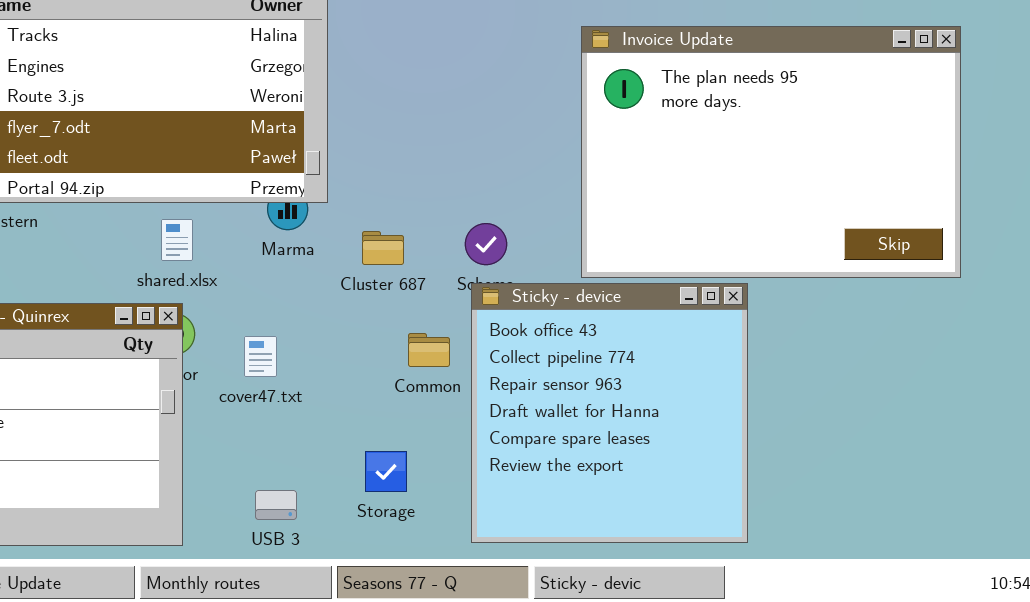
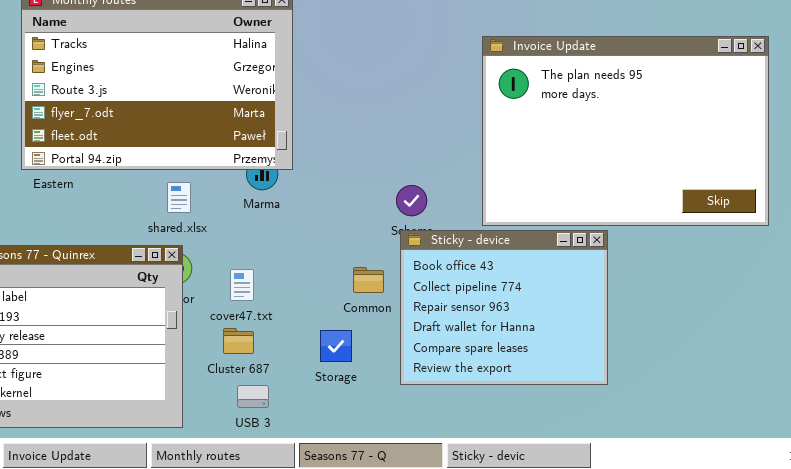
Cluster 687: [362,231,404,265] -> [223,328,254,354], moved
Sticky - device: [471,283,748,543] -> [400,230,608,385], resized
Storage: [365,451,407,492] -> [320,330,352,362], moved

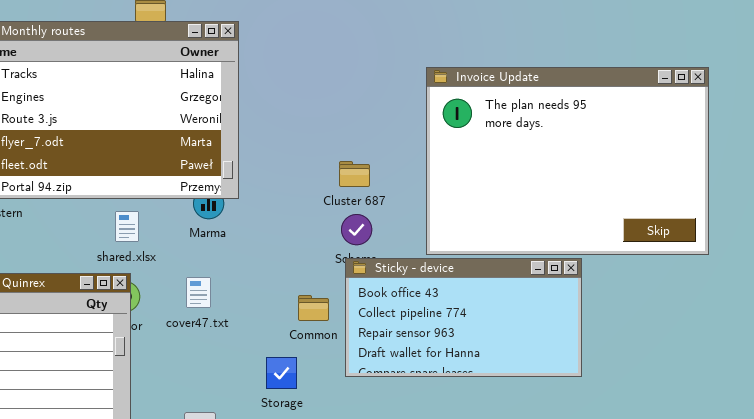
Sticky - device: [400,230,608,385] -> [345,258,582,377], resized
cover47.txt: [230,269,254,301] -> [186,277,211,308], moved
Cluster 687: [223,328,254,354] -> [339,161,370,187], moved

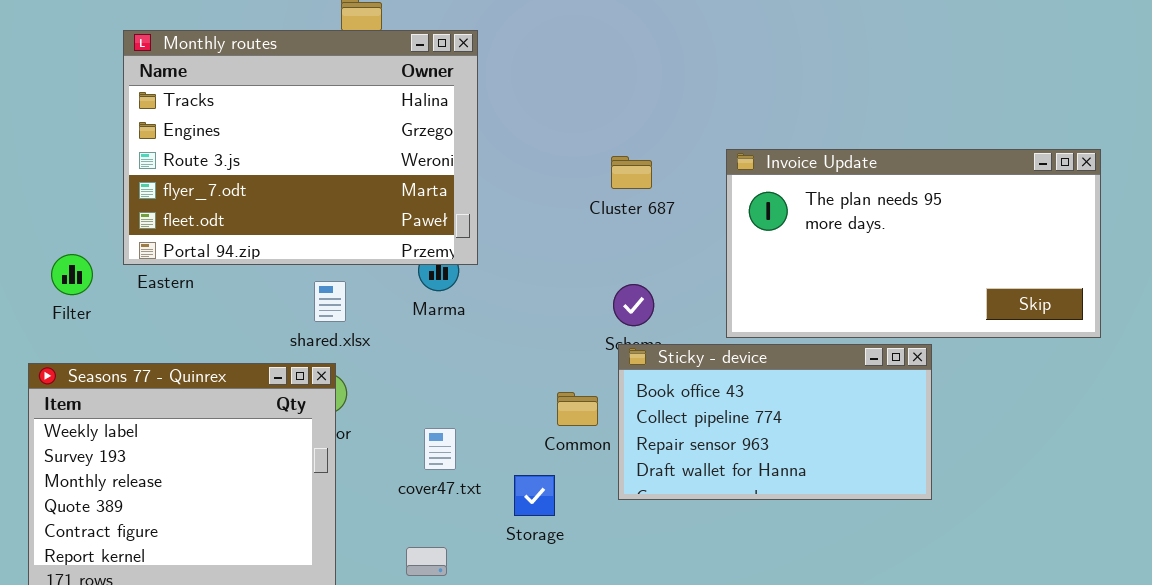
Invoice Update: [426,67,709,255] -> [726,149,1101,338], resized
Cluster 687: [339,161,370,187] -> [611,156,652,189], moved
cover47.txt: [186,277,211,308] -> [424,428,456,470], moved

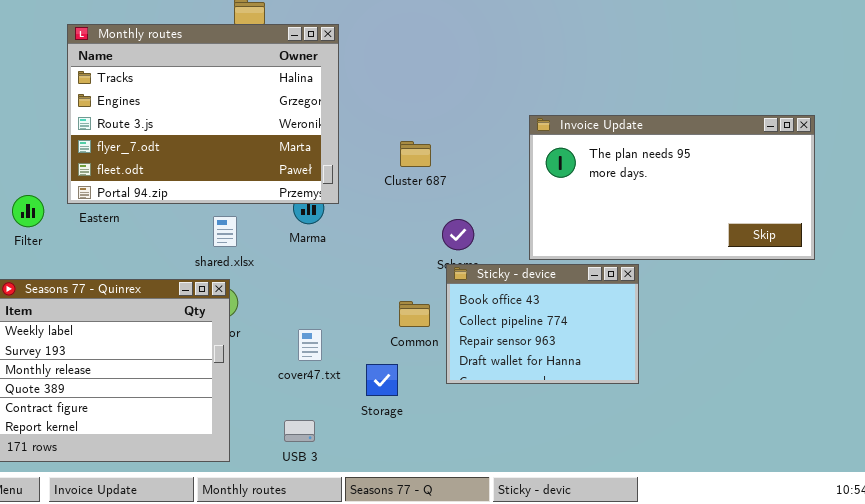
Cluster 687: [611,156,652,189] -> [400,141,431,167], moved
Sticky - device: [618,344,932,500] -> [446,264,639,384], resized

